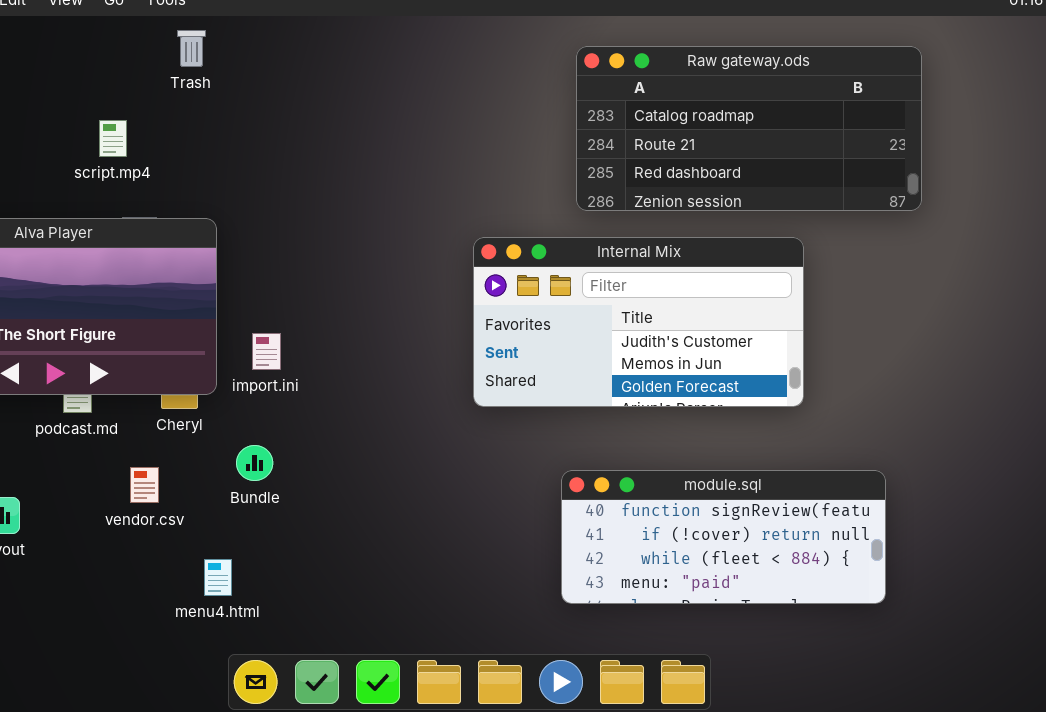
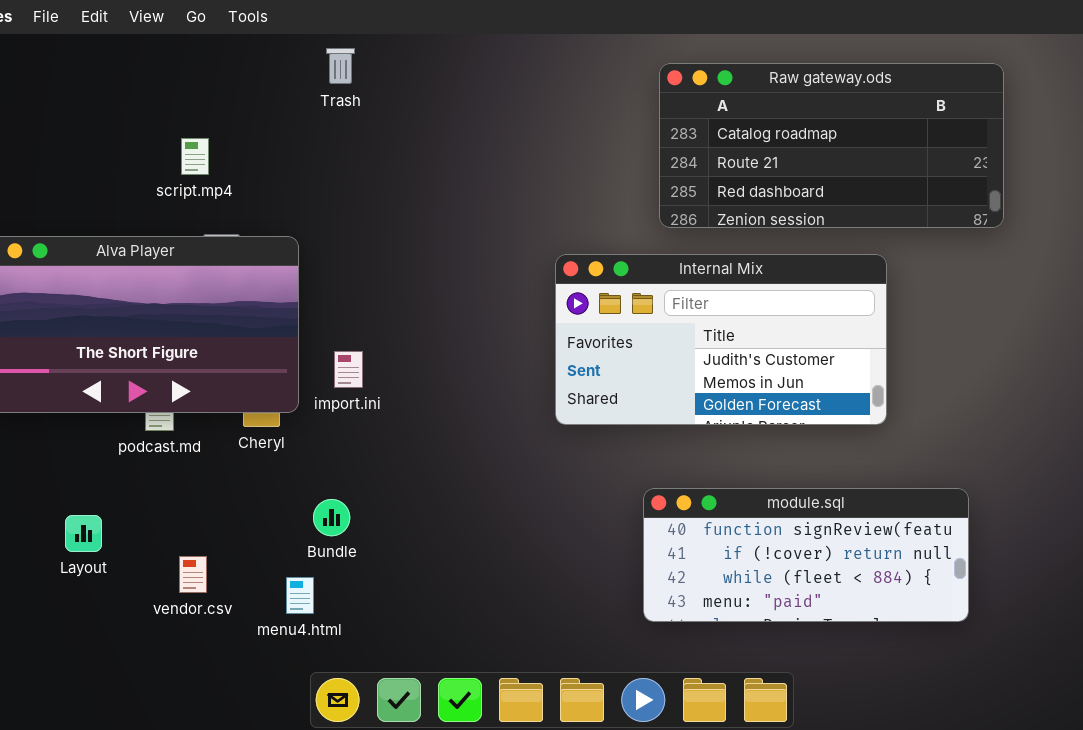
Trash: [177,30,206,67] -> [326,48,355,84], moved
Bundle: [236,445,273,481] -> [313,499,350,536], moved
vendor.csv: [130,467,159,503] -> [179,556,207,593], moved

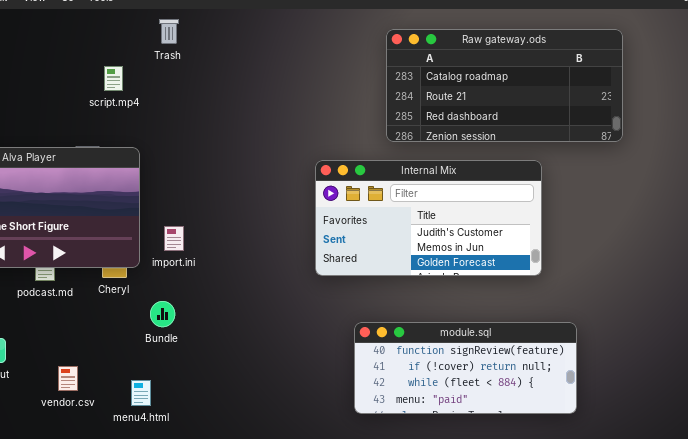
script.mp4: [181,138,209,175] -> [104,66,123,91], moved
module.sql: [643,488,969,622] -> [354,322,577,414], moved
Bundle: [313,499,350,536] -> [150,301,175,327], moved

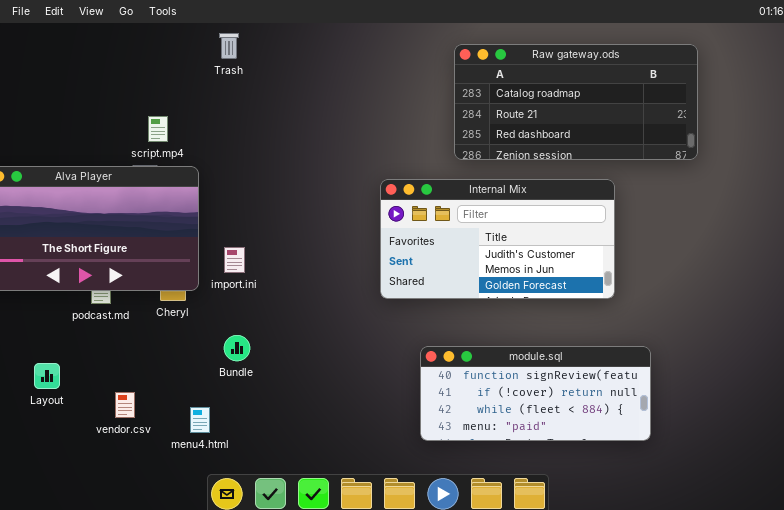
script.mp4: [104,66,123,91] -> [148,116,168,142], moved
Bundle: [150,301,175,327] -> [224,335,250,361], moved

